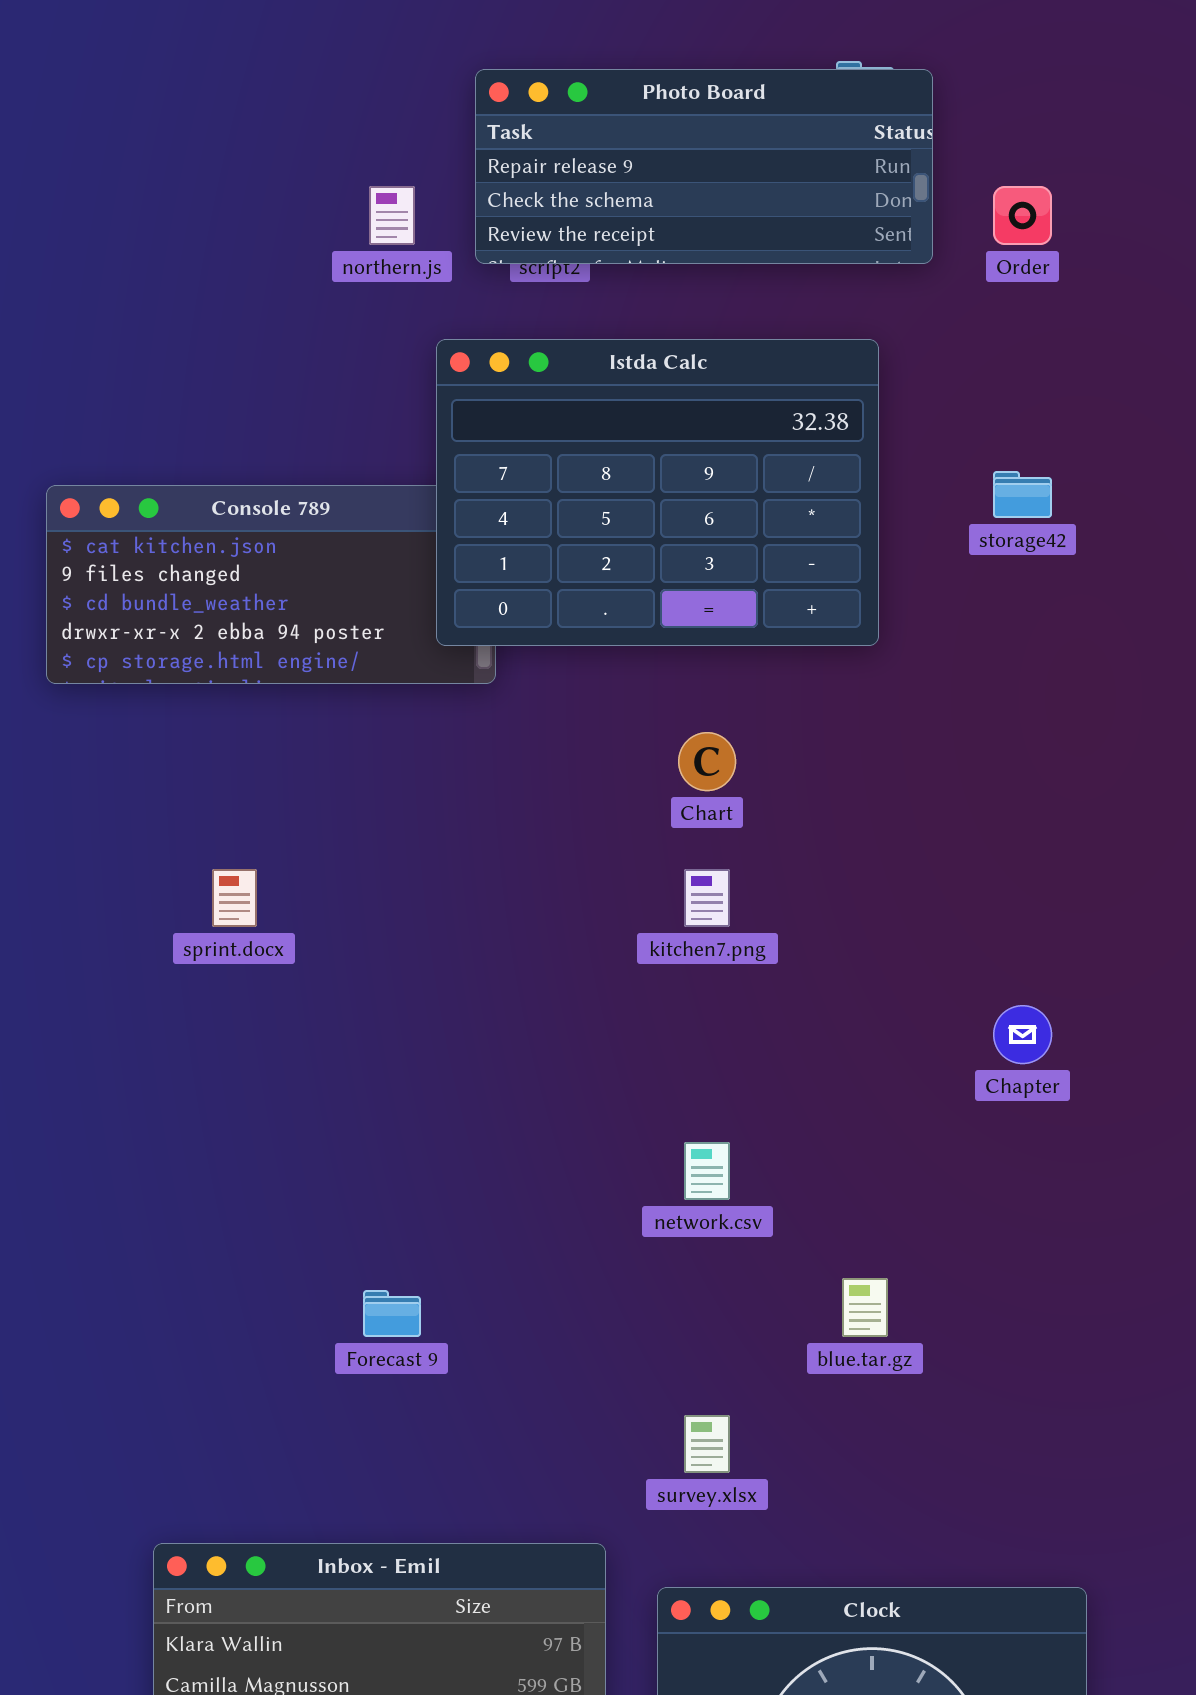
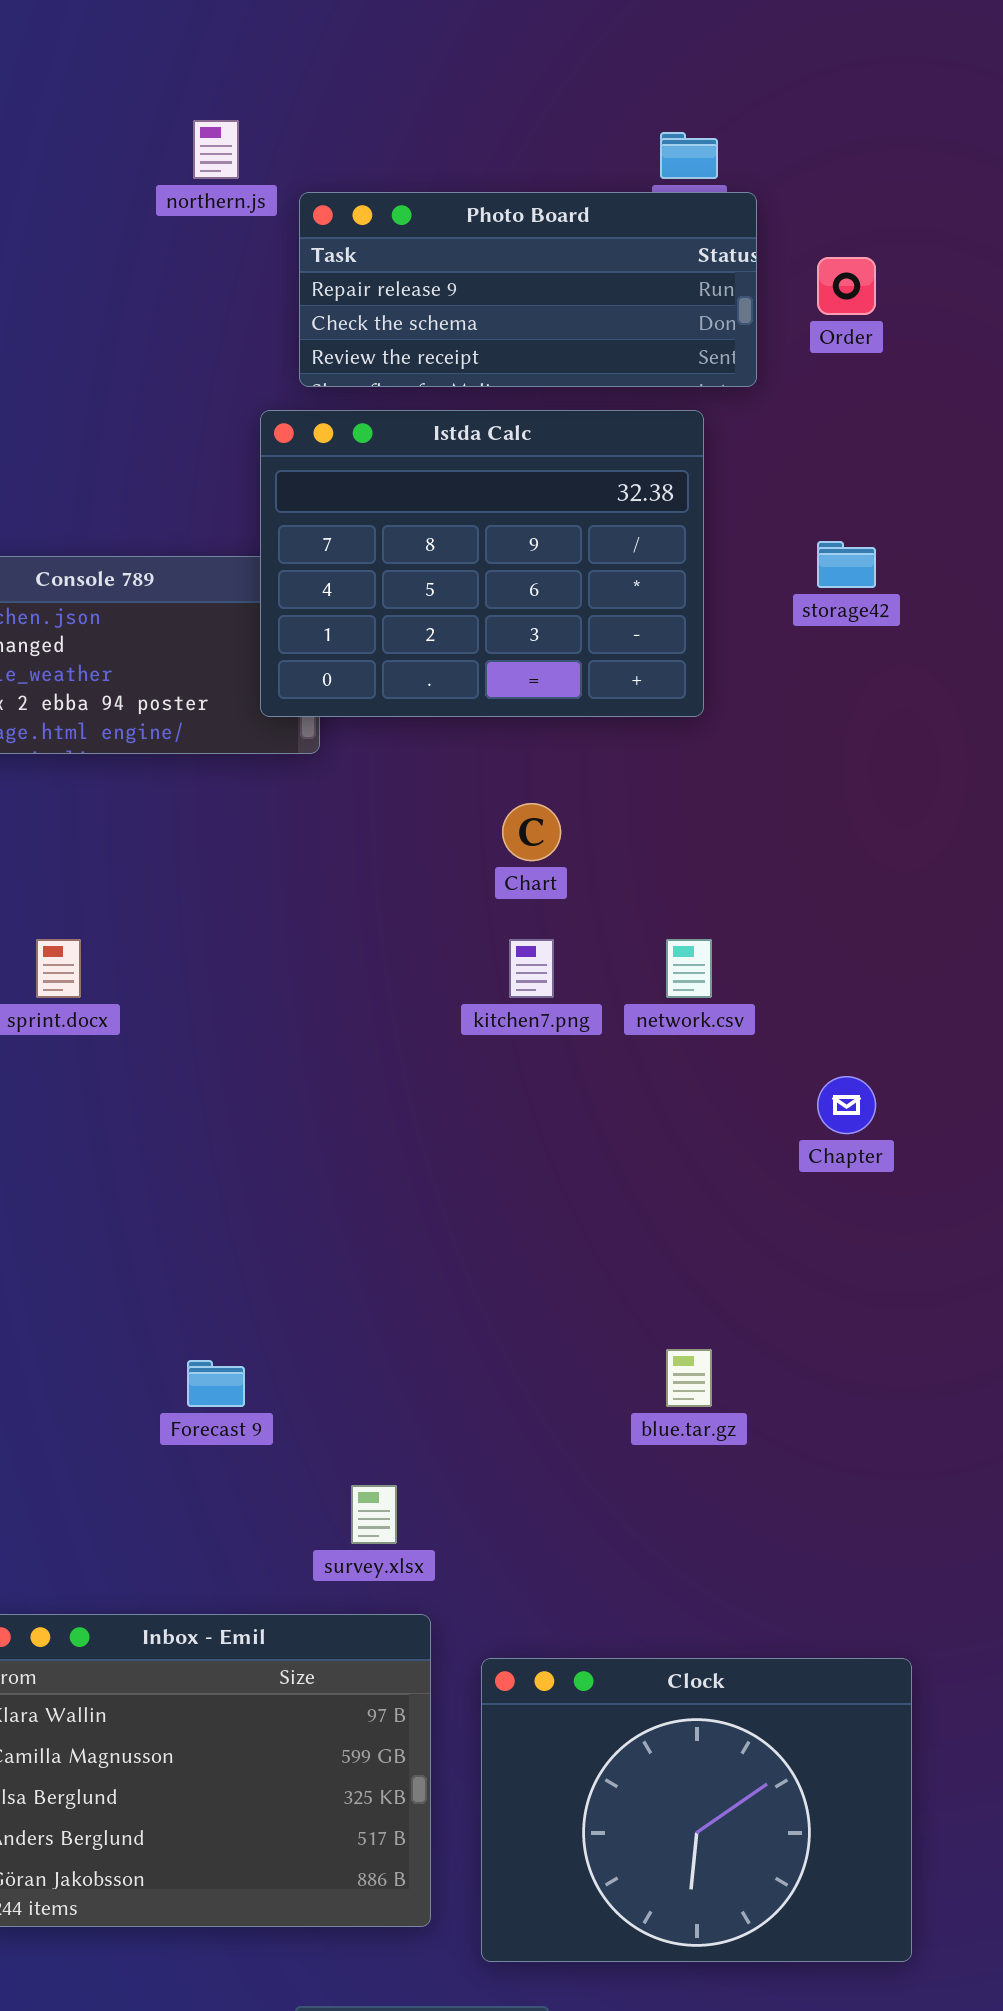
Photo Board: [475,69,933,264] -> [299,192,757,387], moved
northern.js: [369,186,415,245] -> [193,120,239,179], moved
network.csv: [684,1142,730,1200] -> [666,939,712,998], moved
survey.xlsx: [684,1415,730,1473] -> [351,1485,397,1544], moved

